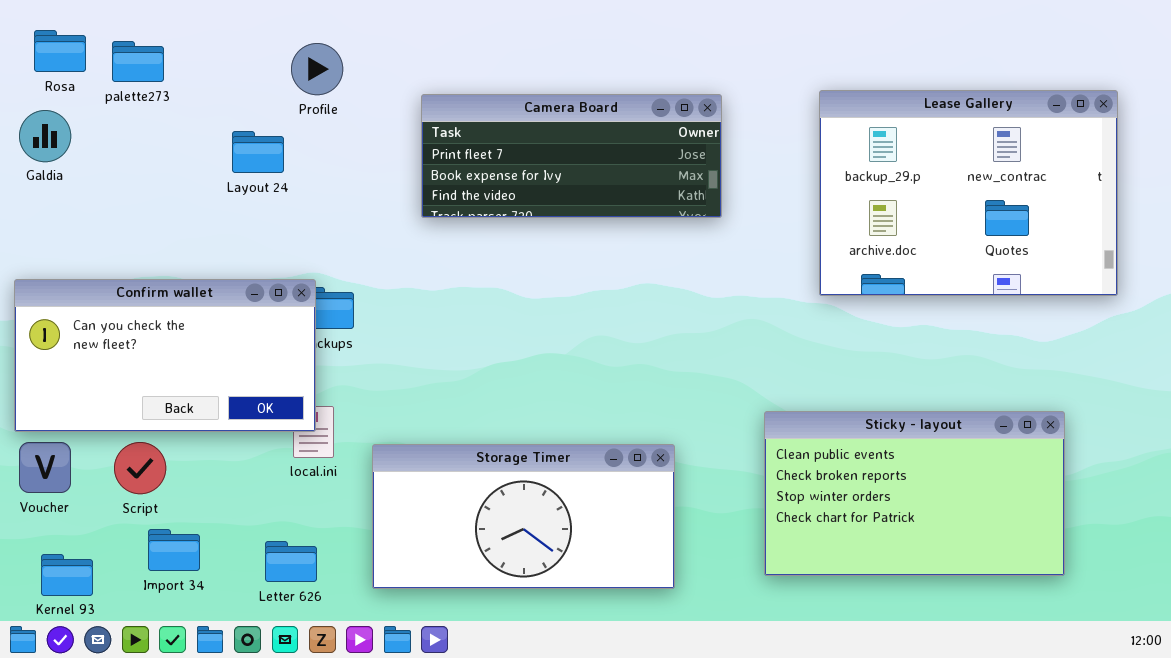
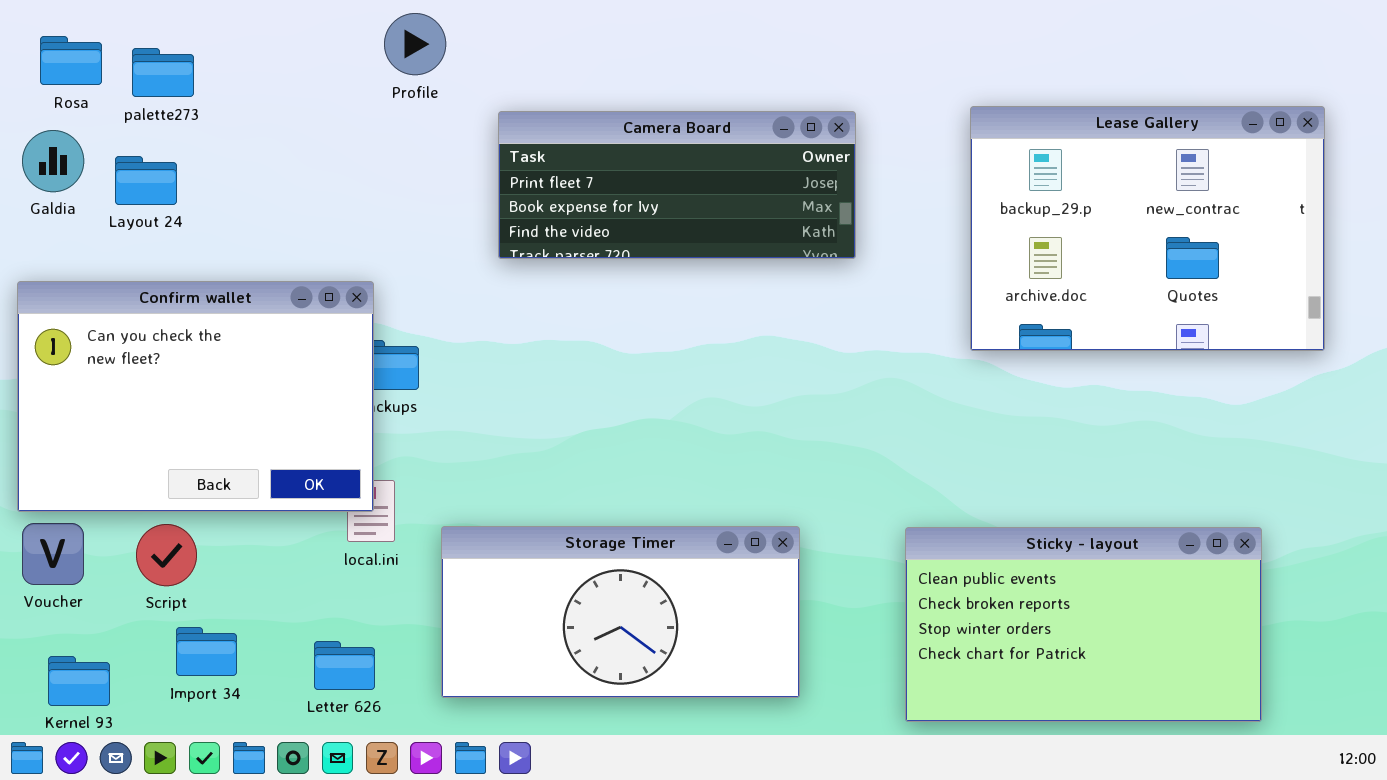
Profile: [291,43,343,95] -> [384,13,446,75], moved
Layout 24: [232,131,284,173] -> [115,156,177,205], moved
Confirm wallet: [14,279,316,432] -> [17,281,374,512], resized
Sticky - layout: [764,411,1065,576] -> [905,527,1262,722], moved

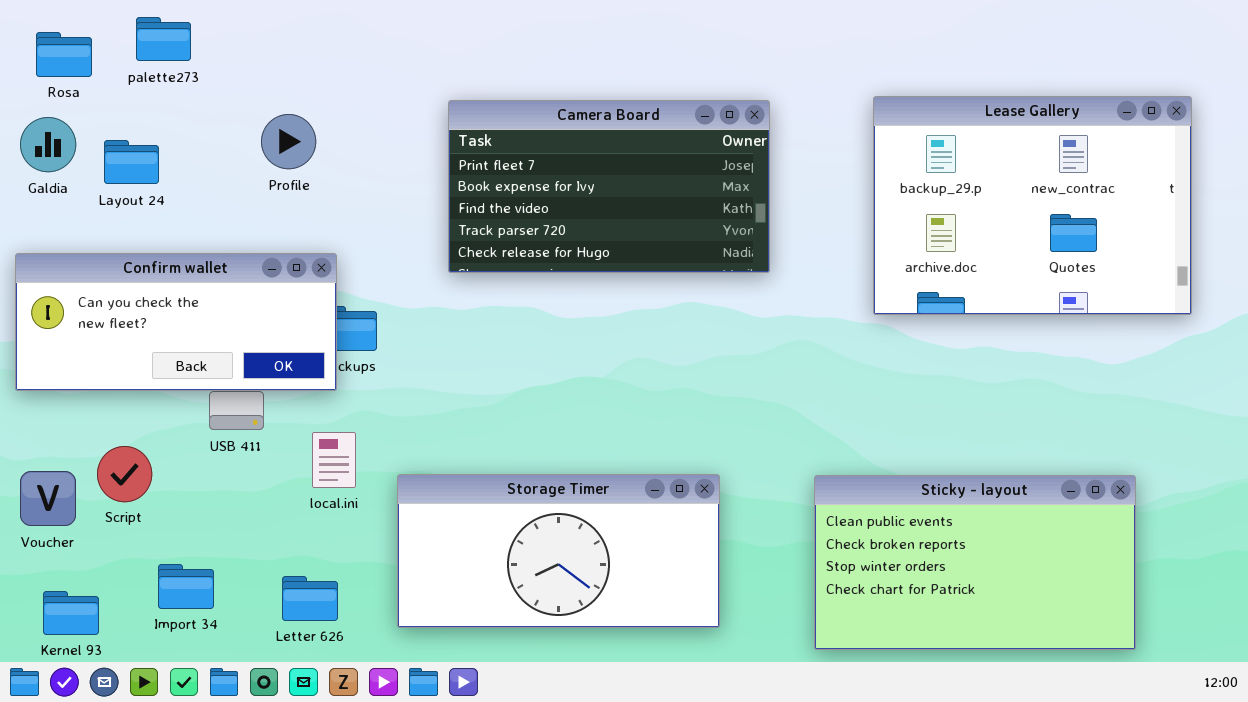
Profile: [384,13,446,75] -> [261,114,316,169], moved
palette273: [132,48,194,97] -> [136,17,191,61], moved
Camera Board: [498,111,856,259] -> [448,100,770,273], resized
Confirm wallet: [17,281,374,512] -> [15,253,337,391], resized
Script: [136,524,197,586] -> [97,446,152,502], moved

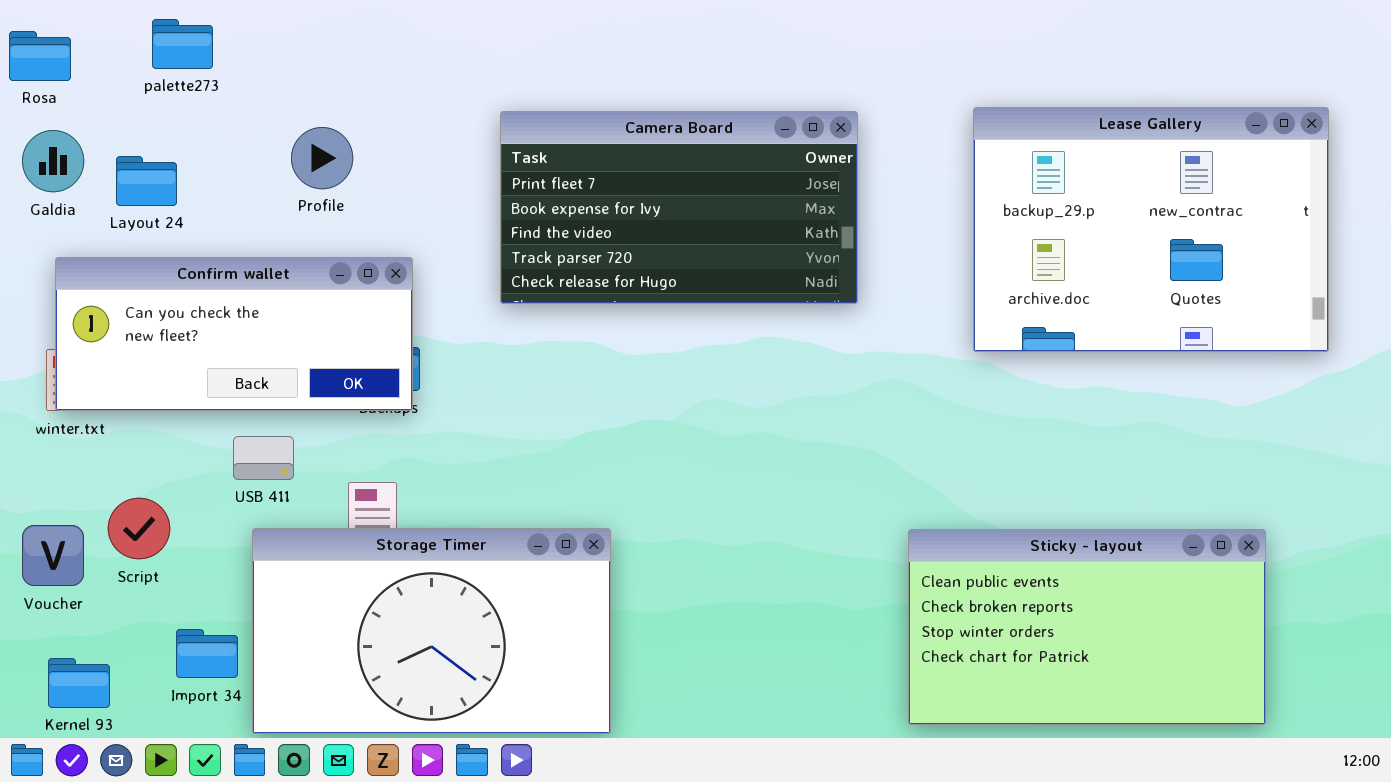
Rosa: [36,32,92,77] -> [9,31,71,81], moved
Confirm wallet: [15,253,337,391] -> [55,257,413,411], moved
Storage Timer: [397,474,720,628] -> [252,528,611,734], moved, resized

